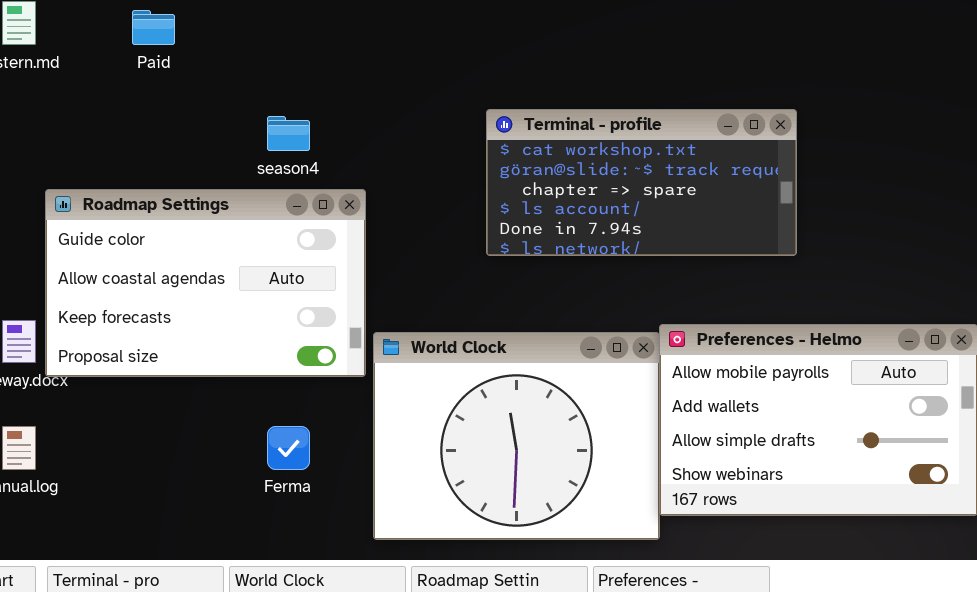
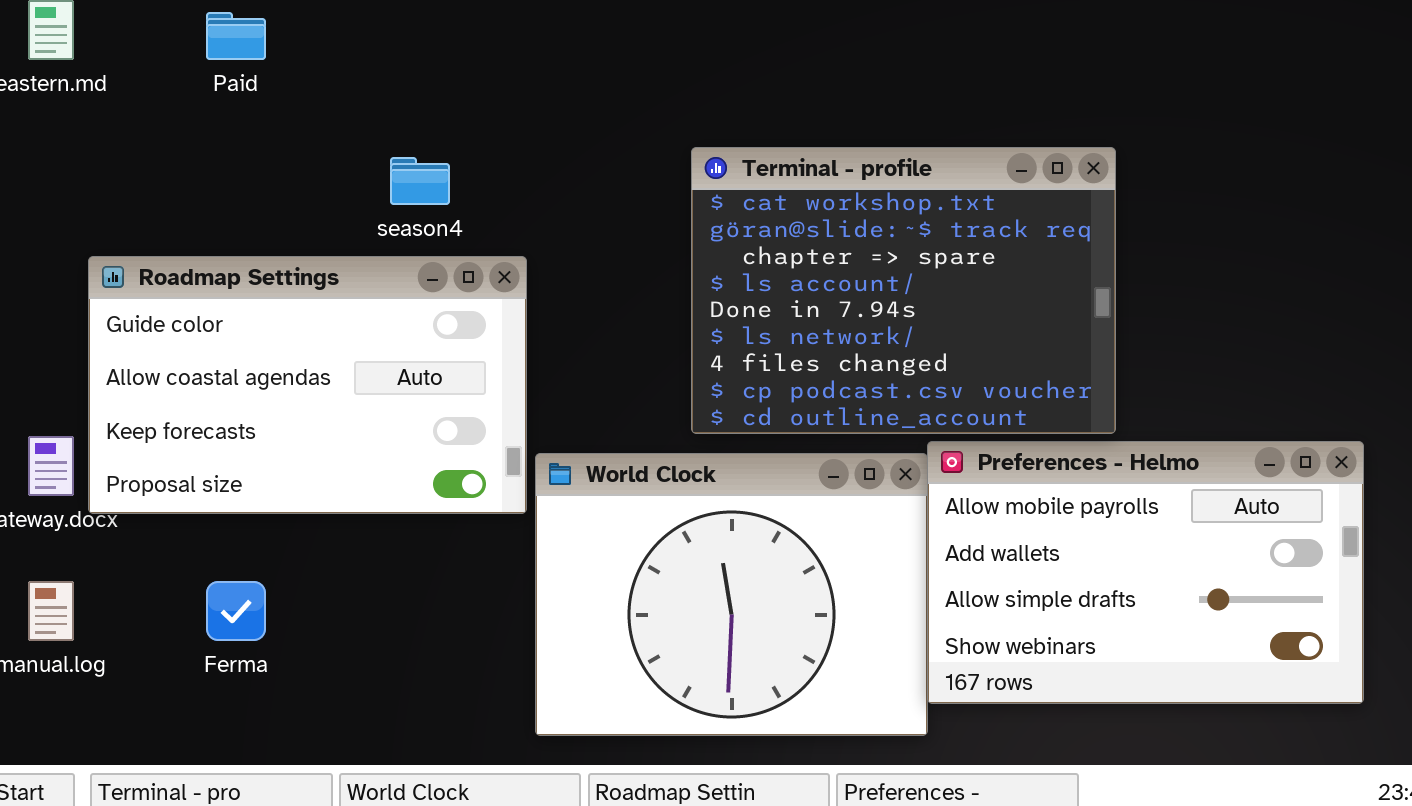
Terminal - profile: [486,109,797,256] -> [691,147,1116,434], resized
Ferma: [267,426,310,470] -> [206,581,266,641], moved

